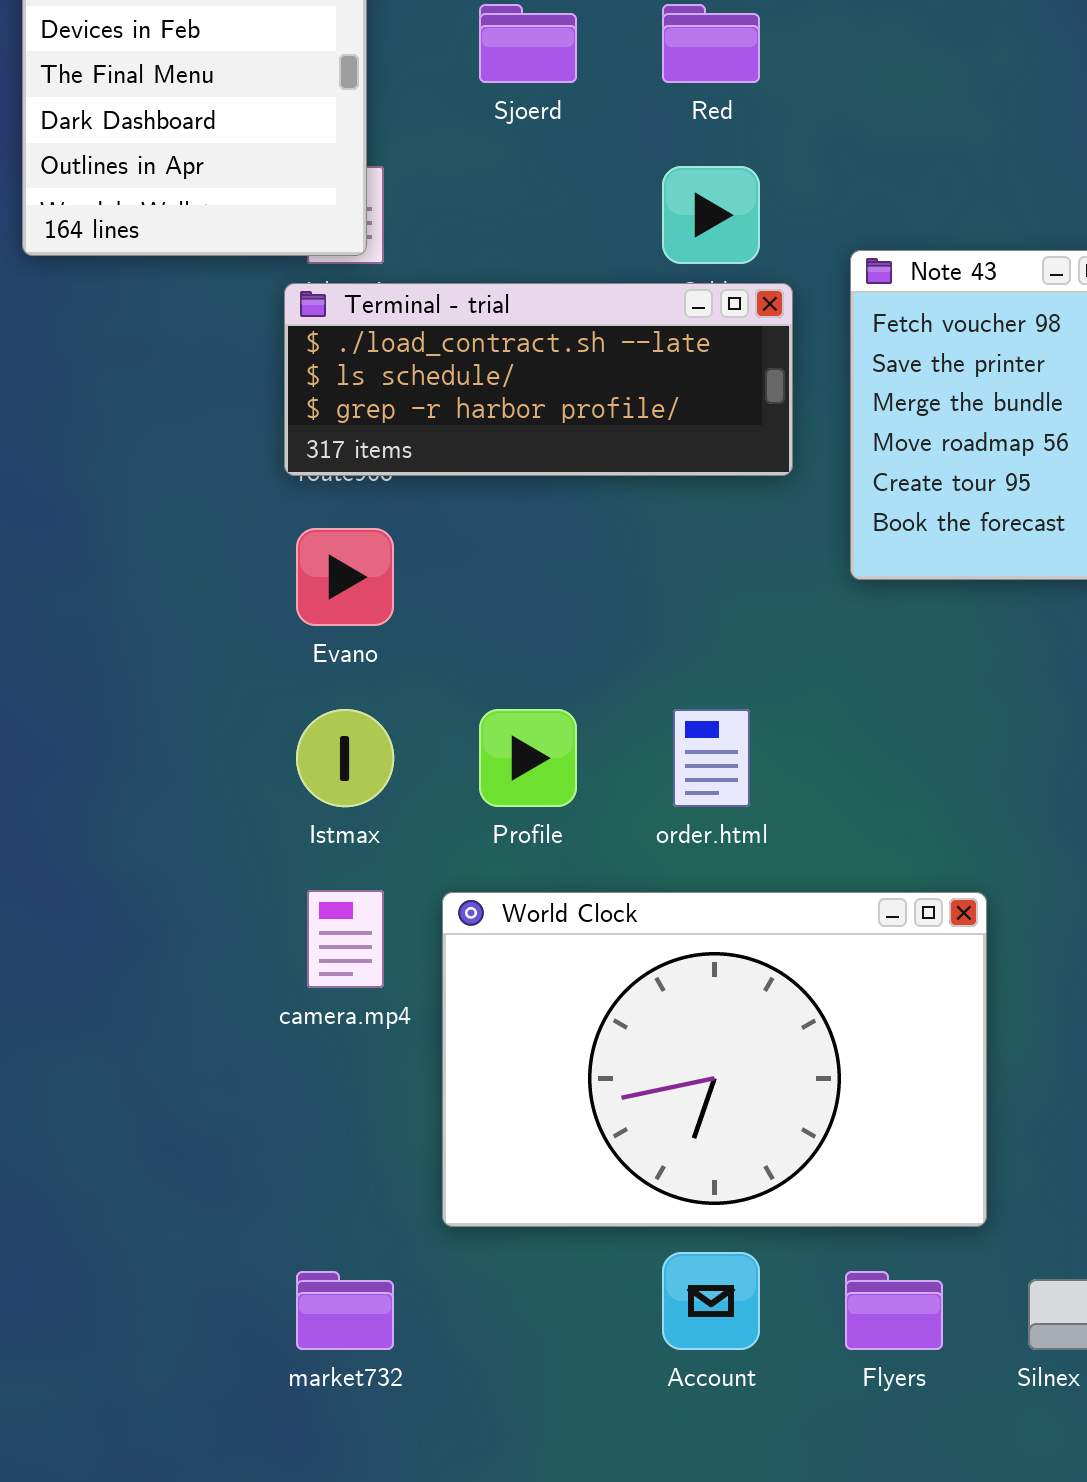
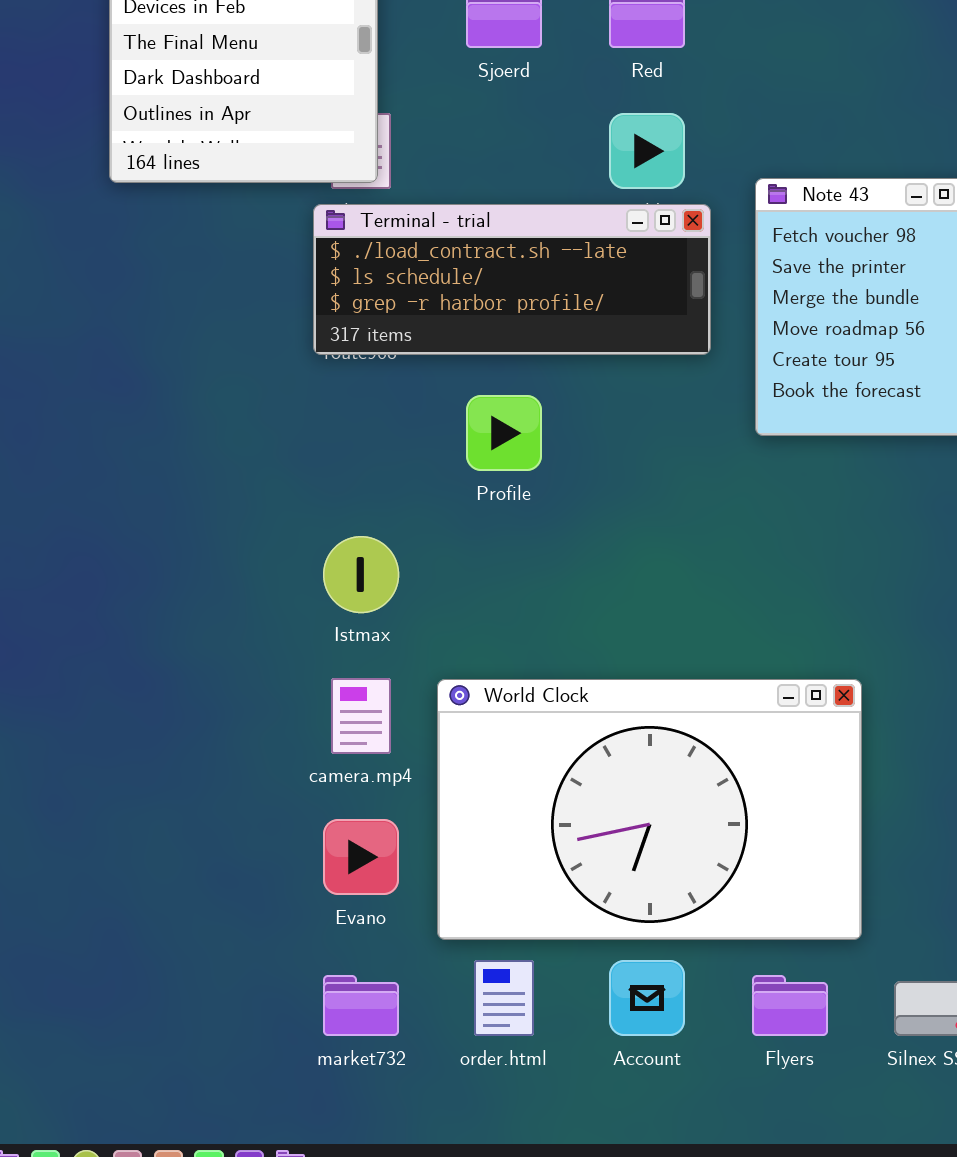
Evano: [296,528,394,626] -> [323,819,399,895], moved
Profile: [479,709,577,807] -> [466,395,542,471], moved
order.html: [673,709,750,807] -> [474,960,534,1036], moved

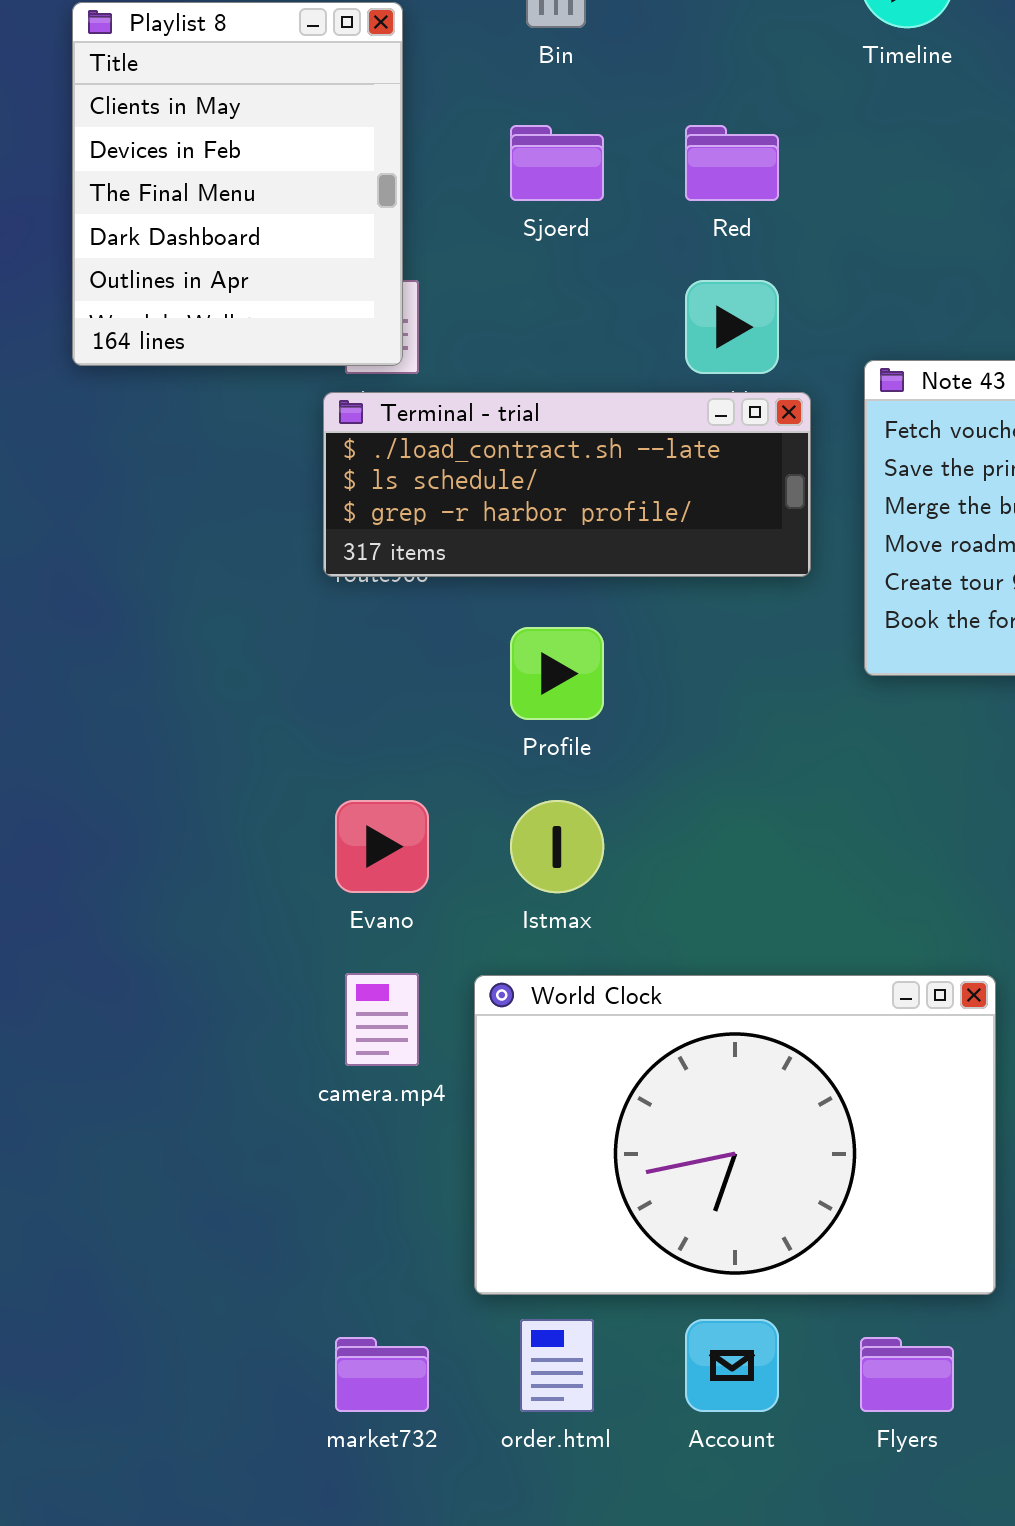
Istmax: [323,536,399,613] -> [510,800,604,893], moved
Evano: [323,819,399,895] -> [335,800,429,893], moved

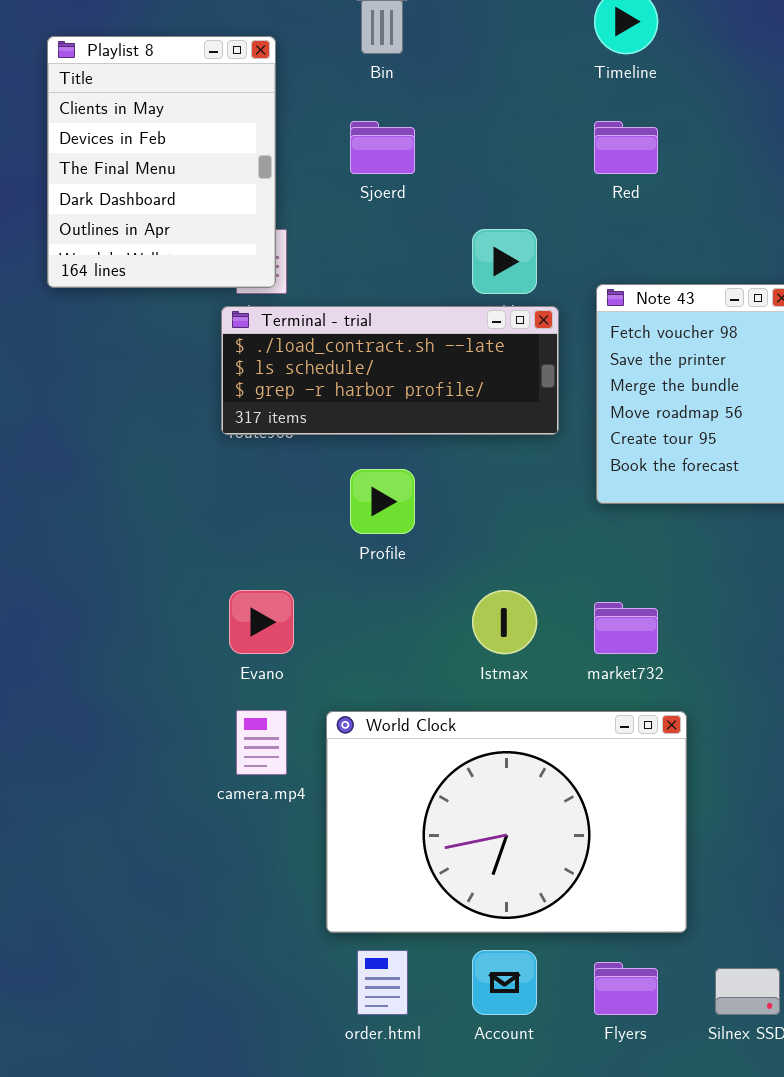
Red: [685,125,779,201] -> [594,121,658,174], moved
Istmax: [510,800,604,893] -> [472,590,537,654], moved
market732: [335,1337,429,1412] -> [594,602,658,654], moved

